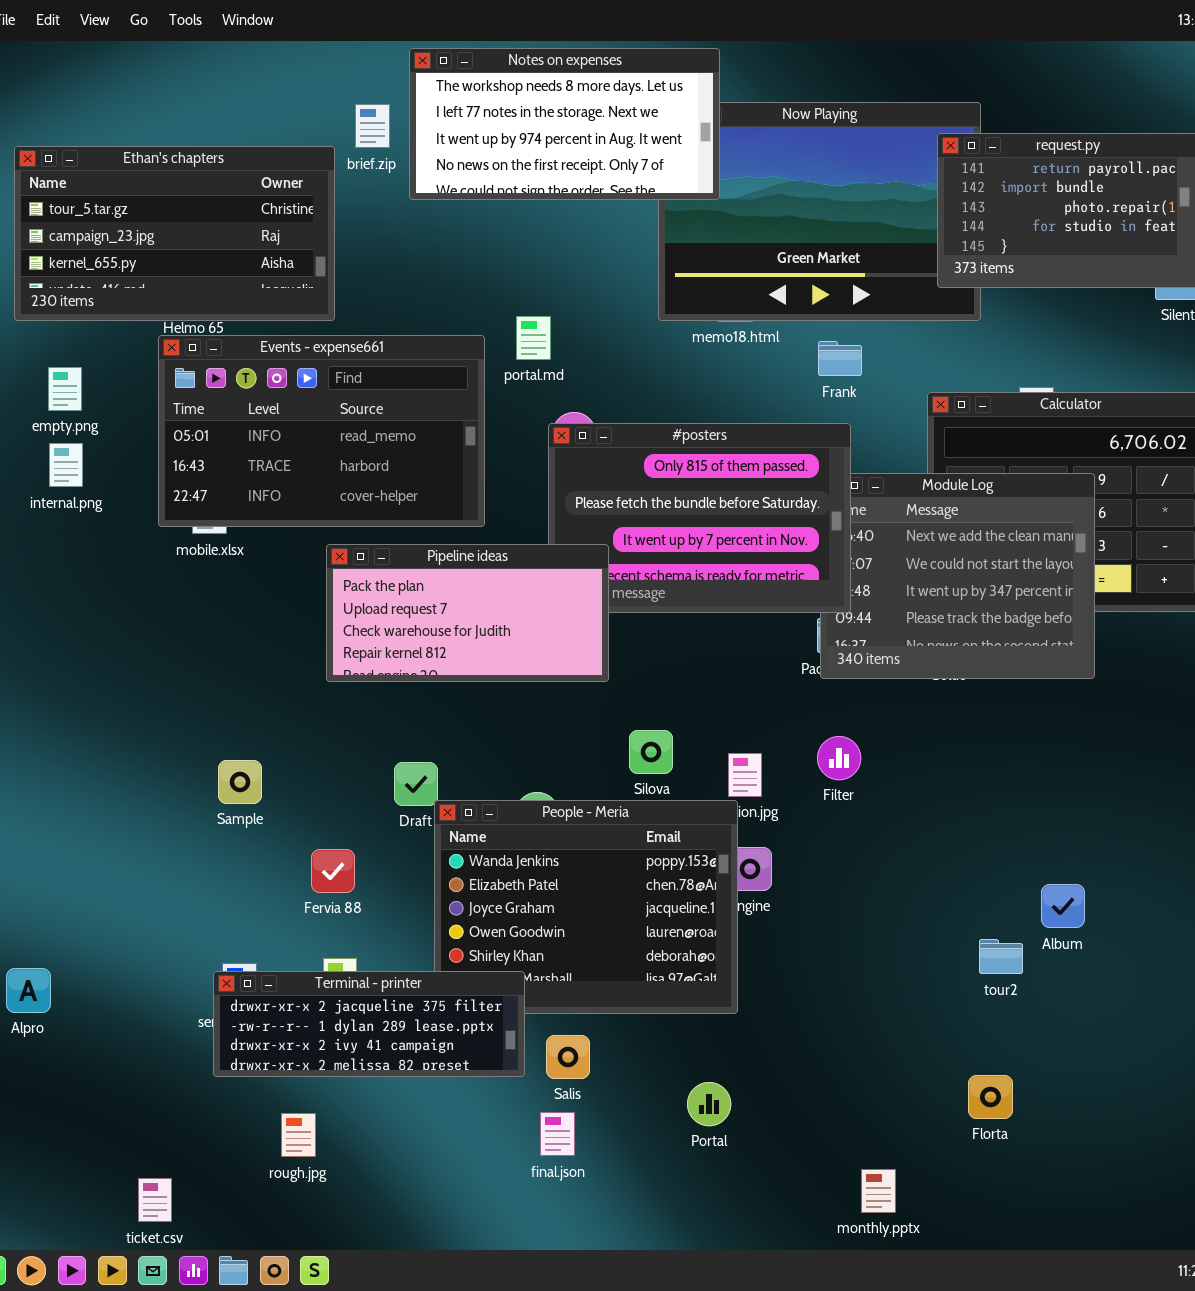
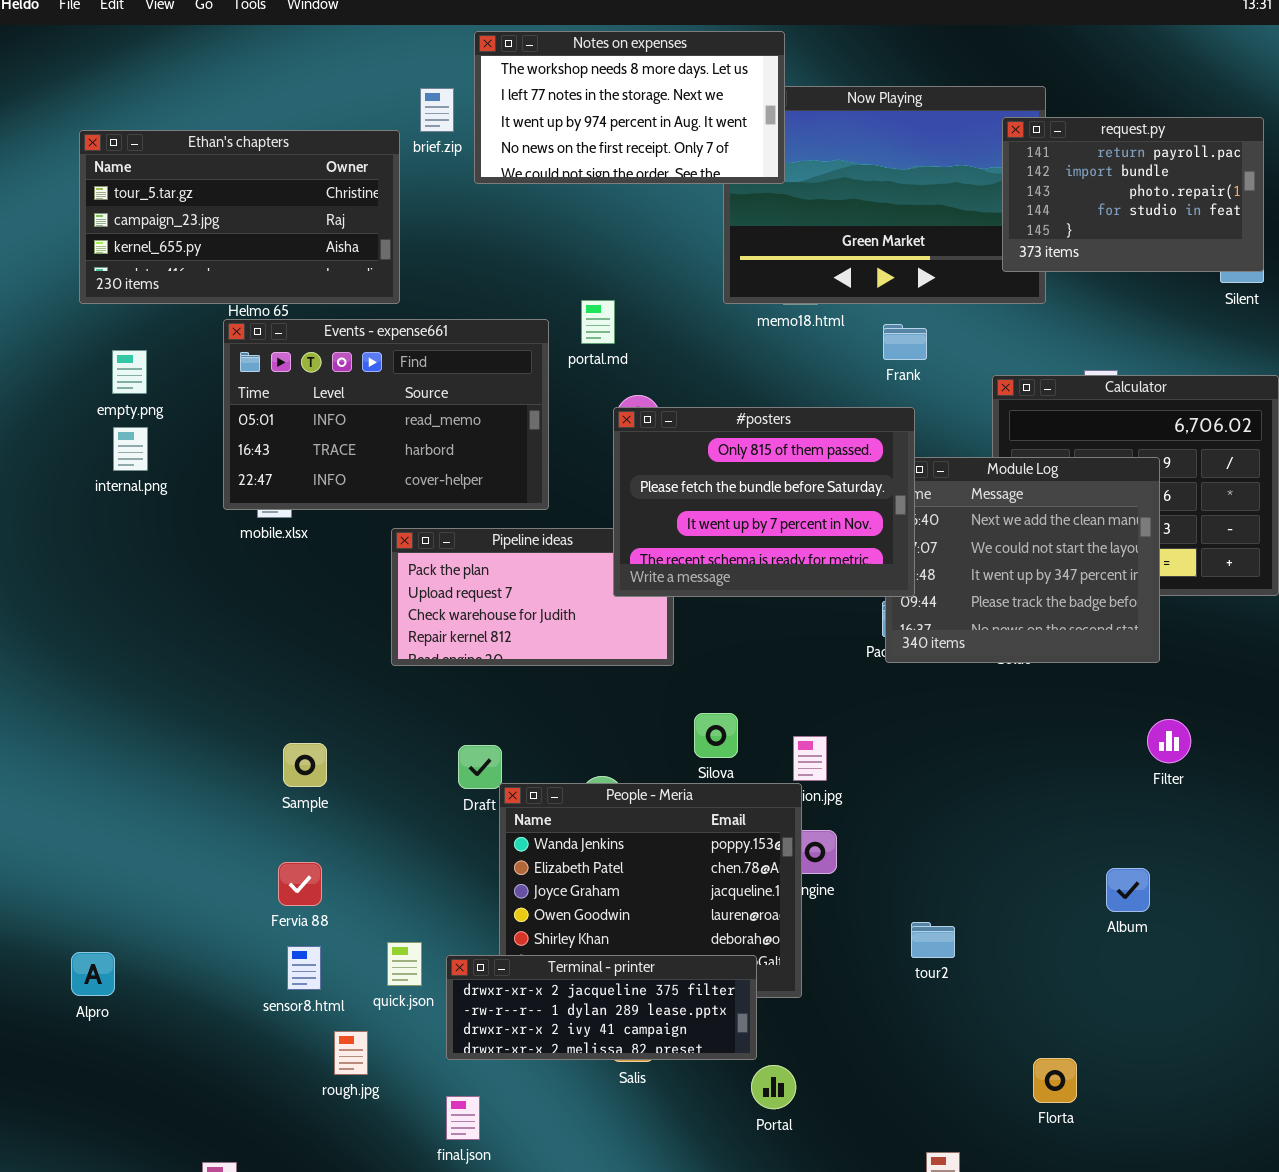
#posters: [548,423,851,613] -> [613,407,915,597], raised
Filter: [817,736,861,780] -> [1147,719,1191,763], moved
Fervia 88: [311,849,355,893] -> [278,862,322,906], moved
tour2: [979,939,1023,974] -> [911,922,955,958], moved
Terminal - printer: [213,971,525,1077] -> [446,955,757,1060], moved
final.json: [540,1112,575,1156] -> [446,1096,480,1140], moved
rough.jpg: [281,1113,316,1157] -> [334,1031,368,1075], moved

